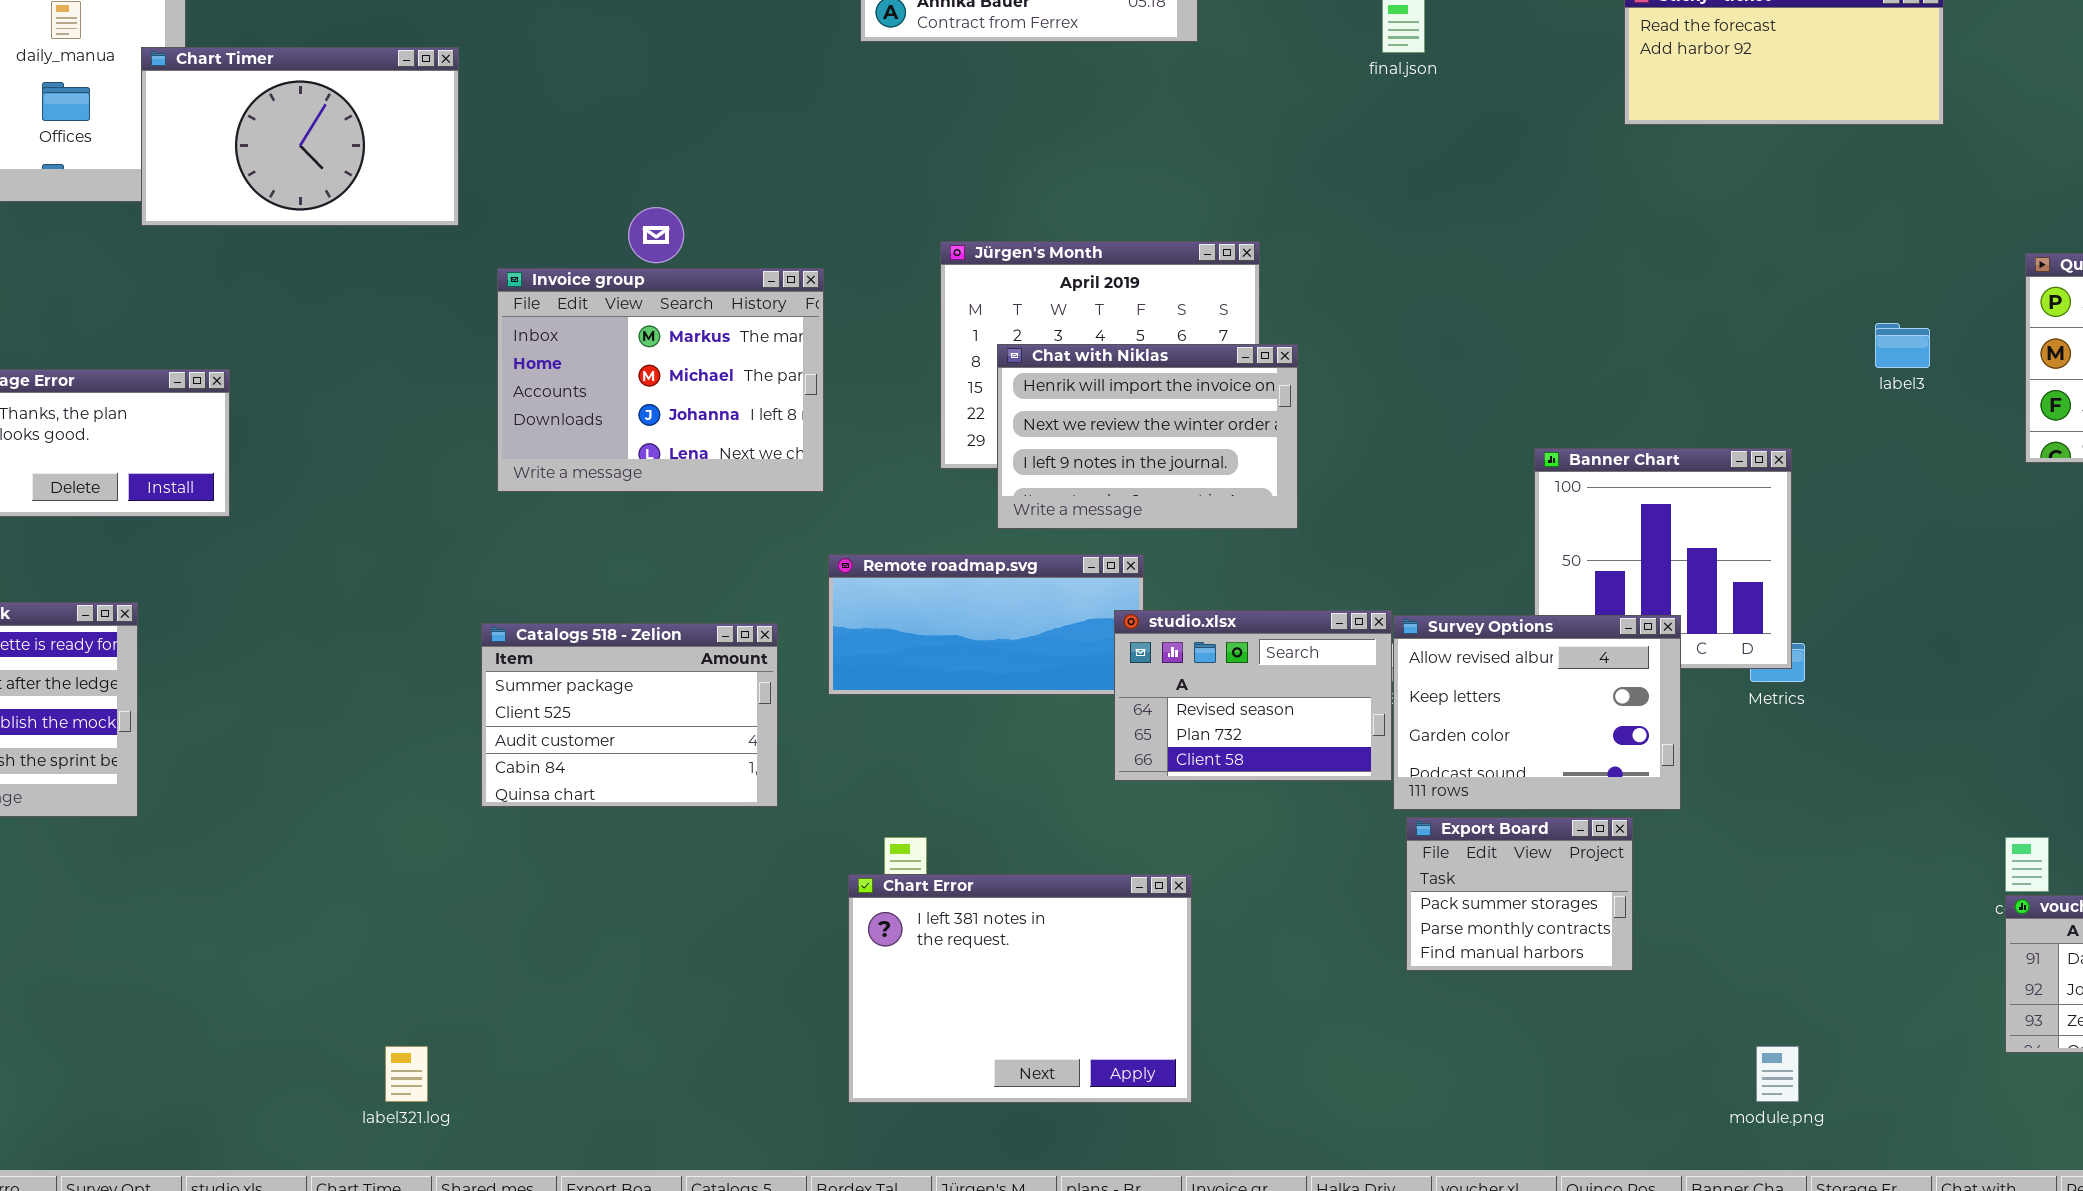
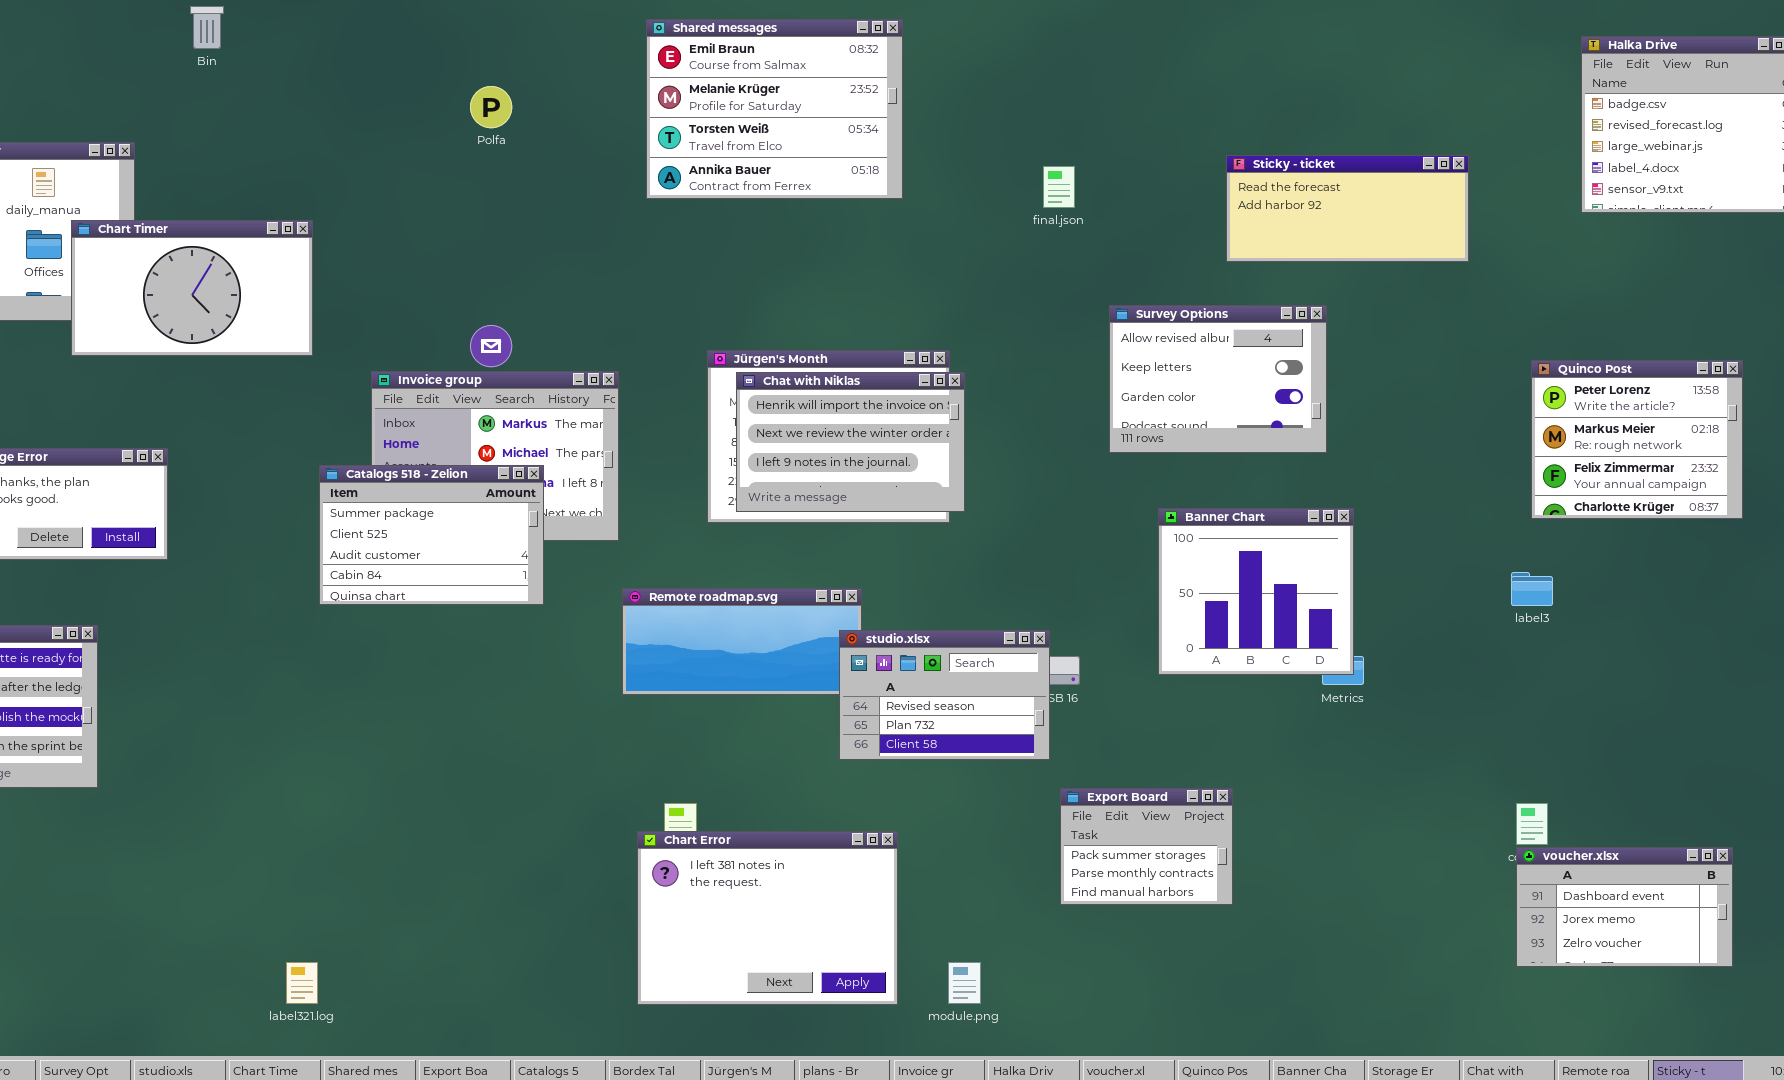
Chart Timer: [141,47,459,226] -> [71,220,313,356], moved
label3: [1875,323,1930,368] -> [1511,572,1553,606], moved
Chat with Niklas: [997,344,1298,529] -> [736,372,965,512], moved
Survey Options: [1393,615,1681,810] -> [1109,305,1327,453], moved
Catalogs 518 - Zelion: [481,623,778,807] -> [319,465,544,605], moved
module.png: [1756,1046,1799,1102] -> [948,962,981,1004], moved

